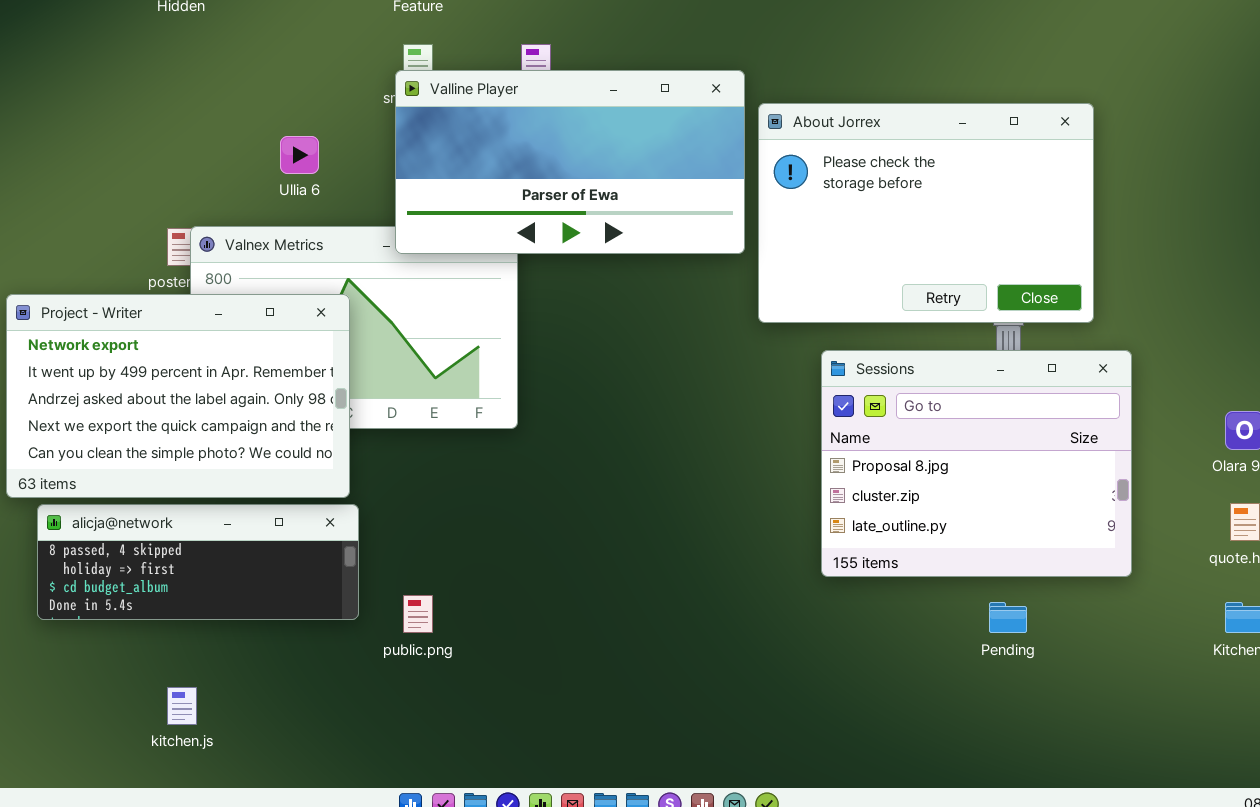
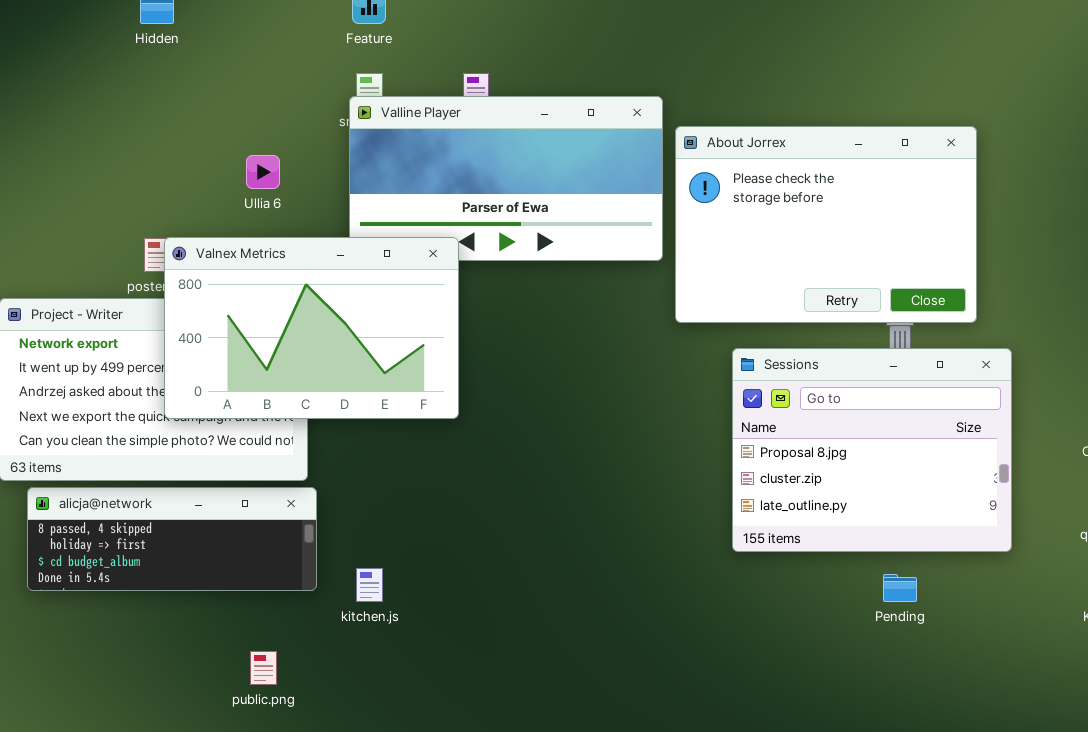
Valnex Metrics: [190,226,518,429] -> [164,237,459,419], raised
public.png: [403,595,433,633] -> [250,651,277,685], moved
kitchen.js: [167,687,197,725] -> [356,568,383,602], moved

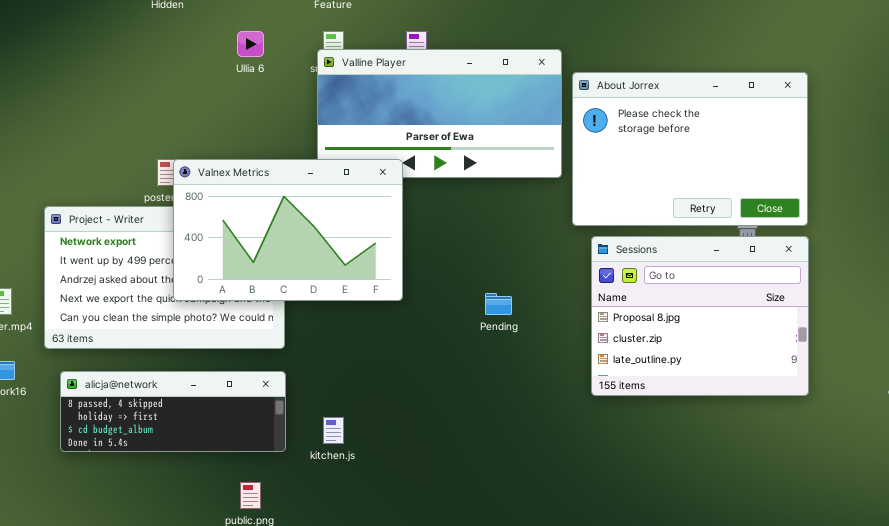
Ullia 6: [246,155,280,189] -> [237,31,264,57], moved
Sessions: [732,348,1012,552] -> [591,236,809,396], moved
alicja@network: [27,487,317,591] -> [60,371,286,452], moved
Pending: [883,574,917,602] -> [485,293,512,315], moved

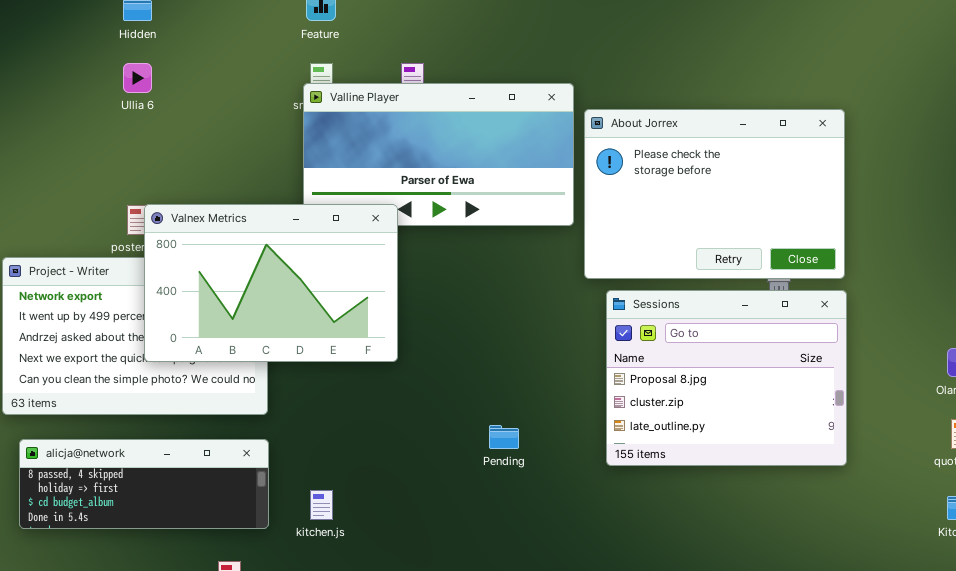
Ullia 6: [237,31,264,57] -> [123,63,152,93], moved
Pending: [485,293,512,315] -> [489,425,519,449], moved

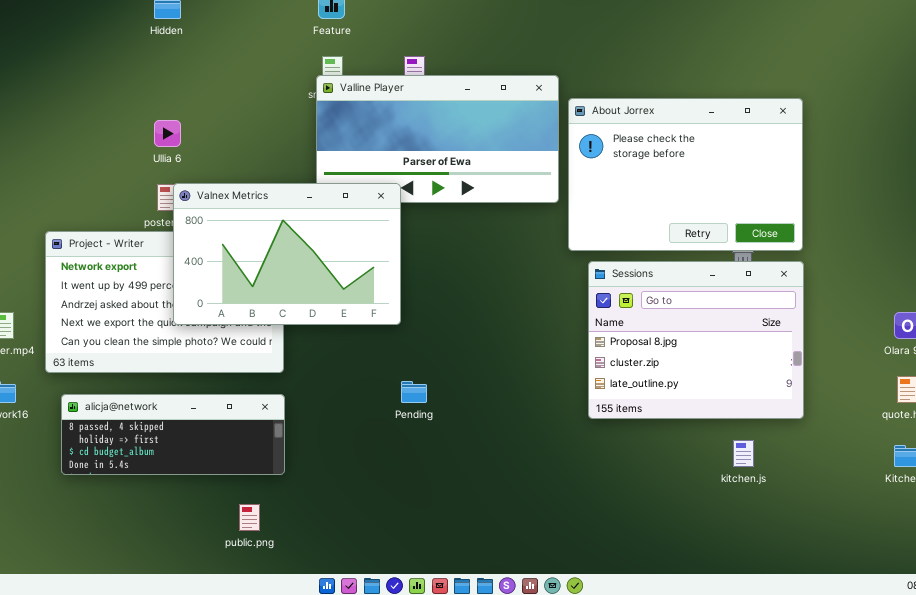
Ullia 6: [123,63,152,93] -> [154,120,181,147], moved
Pending: [489,425,519,449] -> [401,381,427,403], moved
kitchen.js: [310,490,333,520] -> [733,440,754,467], moved

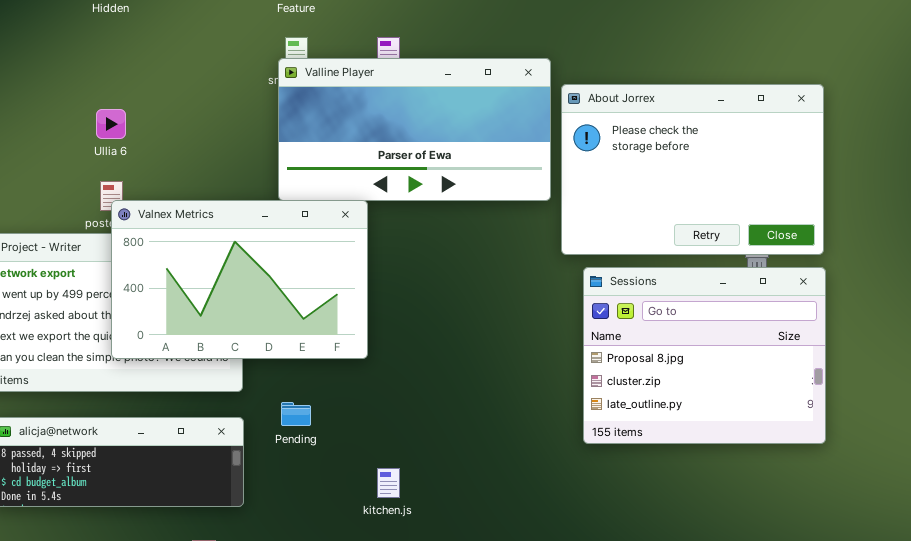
Valnex Metrics: [173,183,401,325] -> [111,200,368,359], moved
Pending: [401,381,427,403] -> [281,402,311,426], moved
kitchen.js: [733,440,754,467] -> [377,468,400,498], moved

